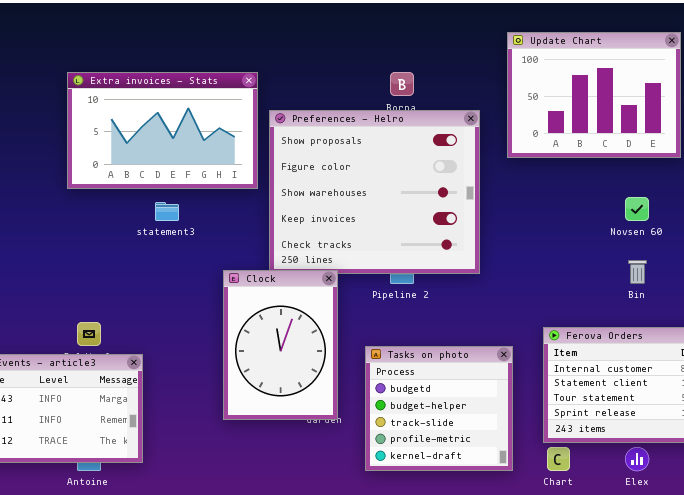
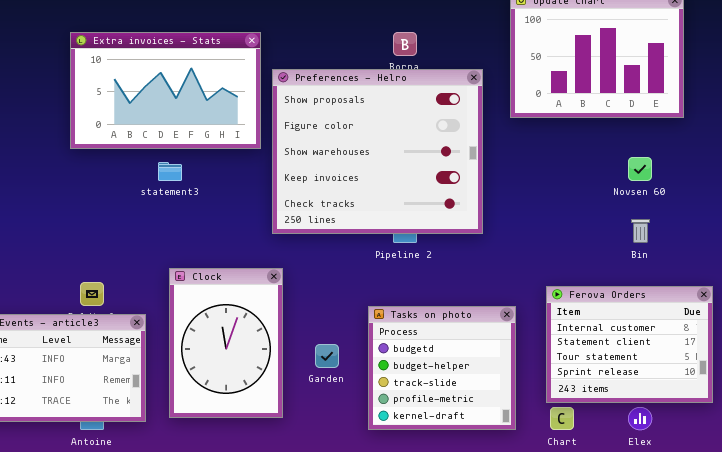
Clock: [223,270,338,420] -> [169,268,283,418], moved

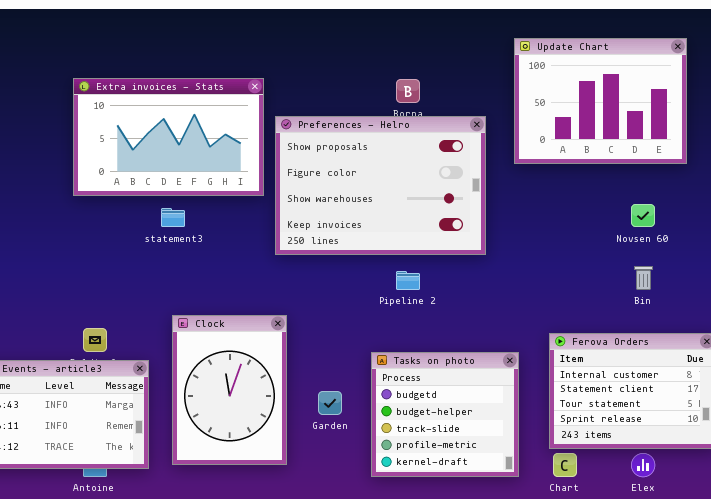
Preferences - Helro: [272,69,483,234] -> [275,116,486,255], resized

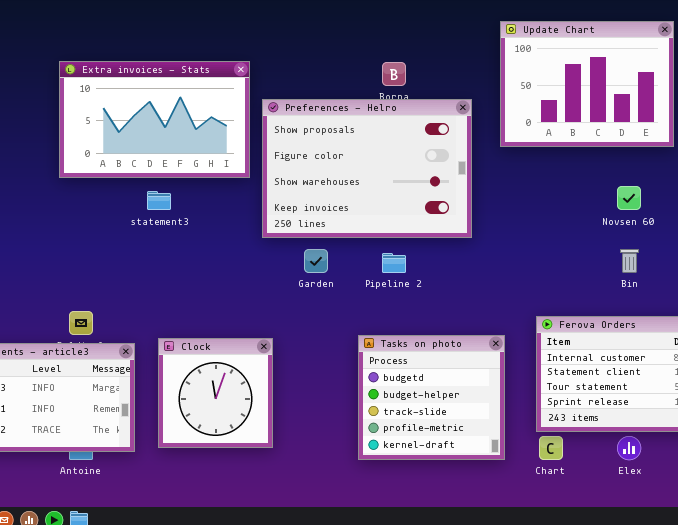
Clock: [172,315,287,465] -> [158,338,273,448], resized
Garden: [318,391,342,415] -> [304,249,328,273], moved

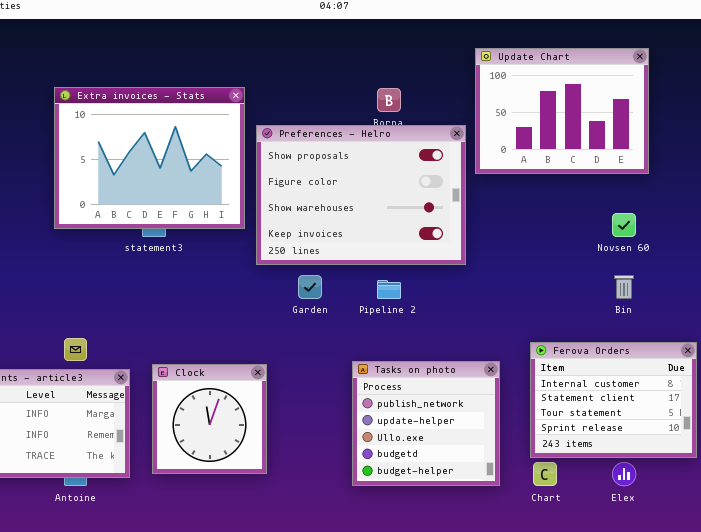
Update Chart: [500,21,674,147] -> [475,48,649,174], moved
Extra invoices - Stats: [59,61,250,178] -> [54,87,245,229], resized
Tasks on photo: [358,335,505,460] -> [352,361,500,486], scrolled up 3 rows

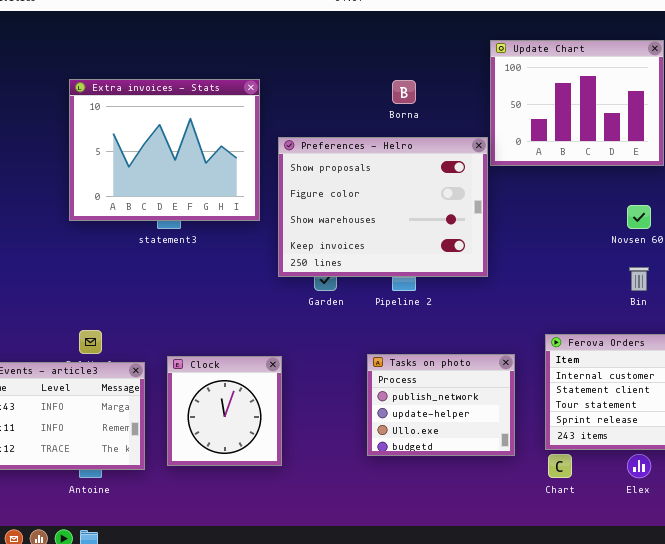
Preferences - Helro: [256,125,466,265] -> [278,137,488,277], moved
Tasks on photo: [352,361,500,486] -> [367,354,515,456], resized

